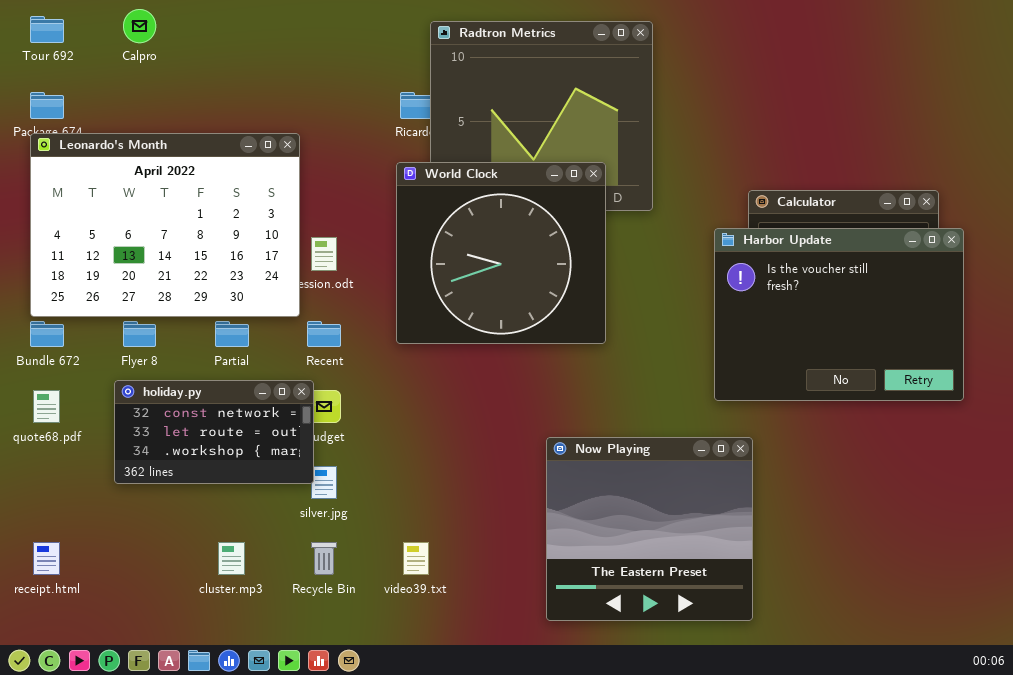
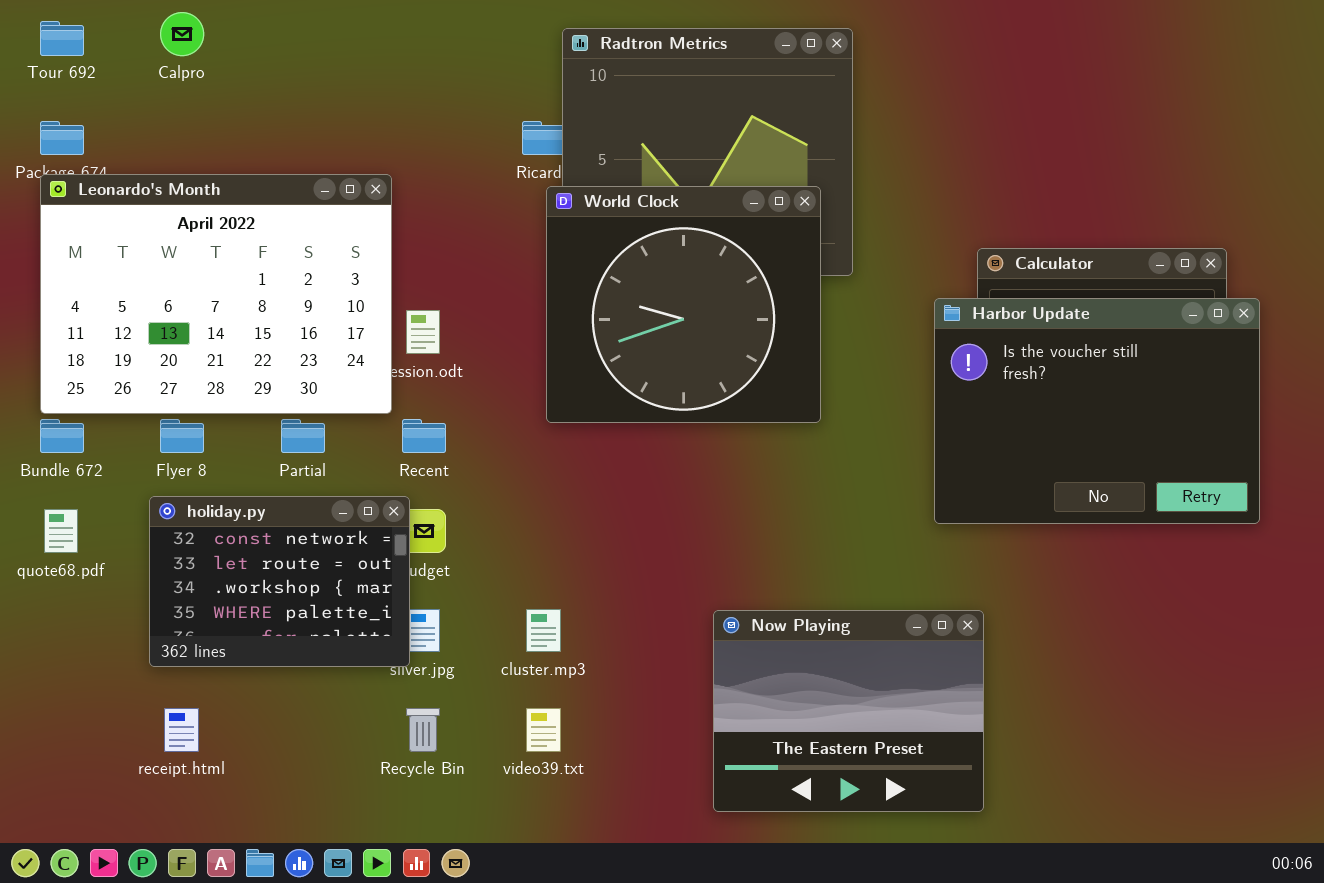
World Clock: [396,162,606,344] -> [546,186,821,423], moved
holiday.py: [114,380,314,484] -> [149,496,410,667], resized
Now Playing: [546,437,753,621] -> [713,610,984,812], resized
receipt.html: [33,542,60,575] -> [164,708,199,752], moved
cluster.mp3: [218,542,245,575] -> [526,609,561,652], moved

